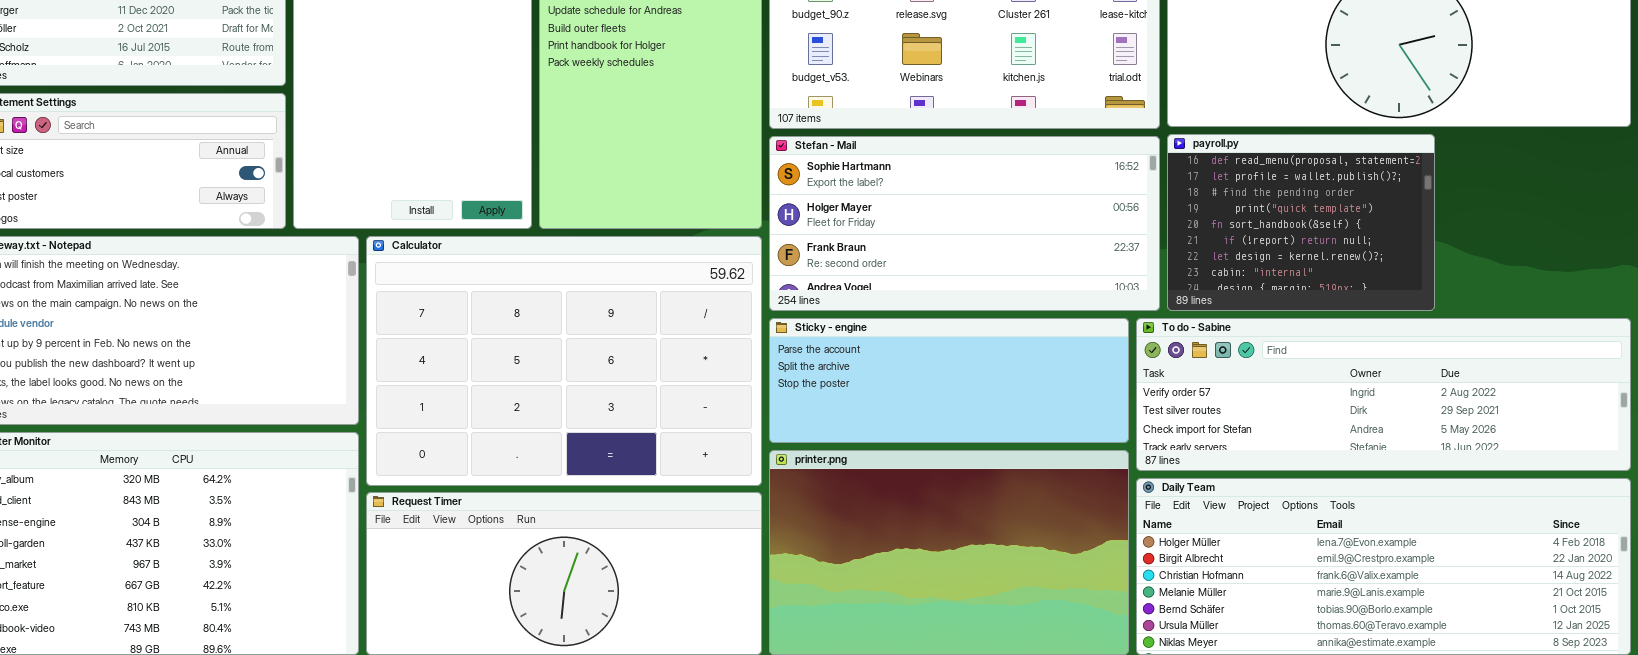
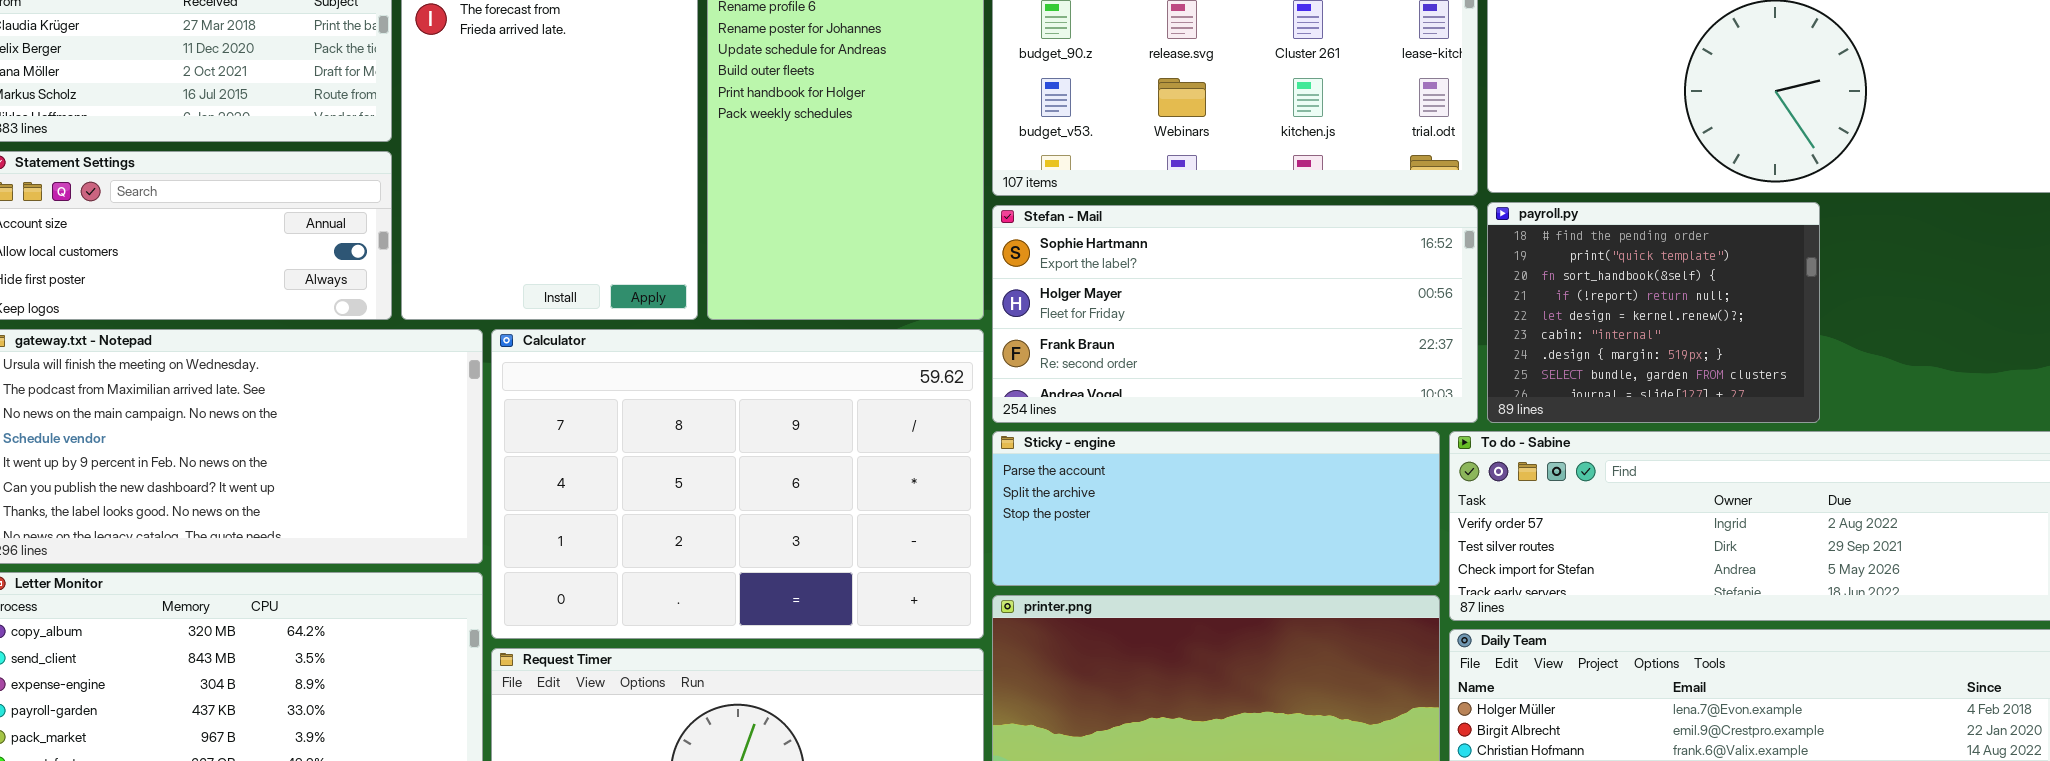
payroll.py: [1167,134,1435,311] -> [1487,202,1820,423], scrolled down 2 rows

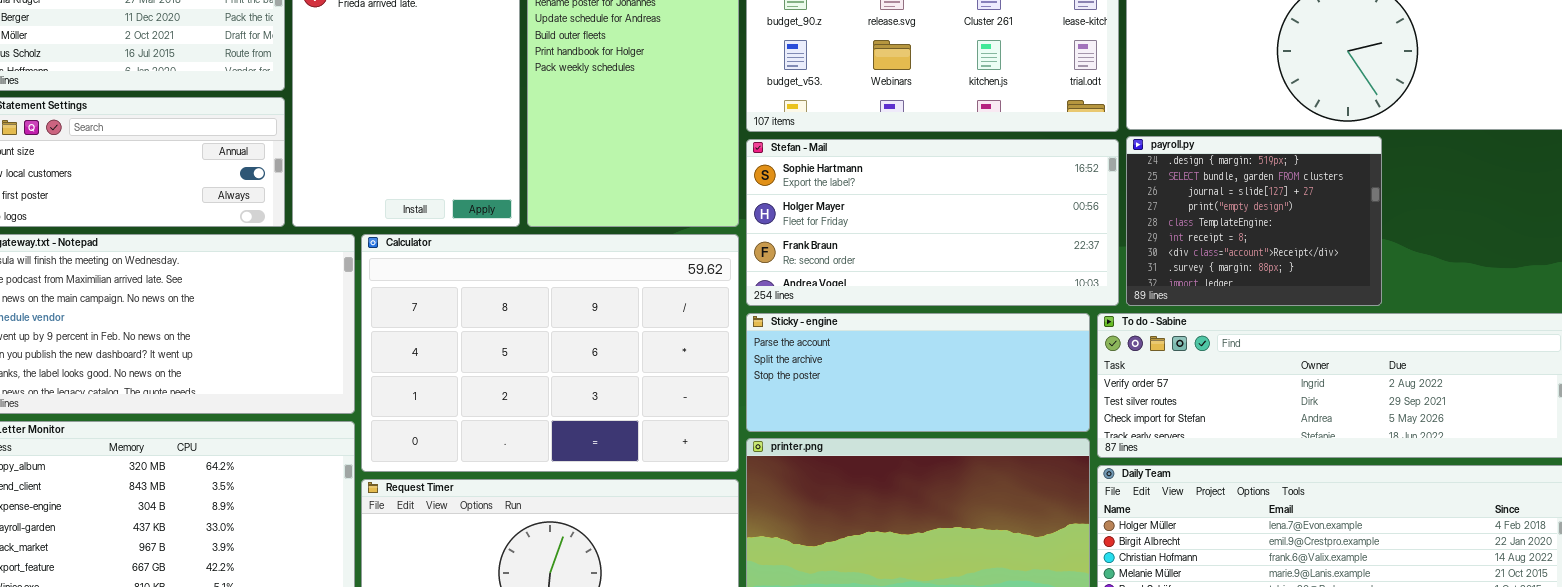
payroll.py: [1487,202,1820,423] -> [1126,136,1382,306], scrolled down 6 rows

